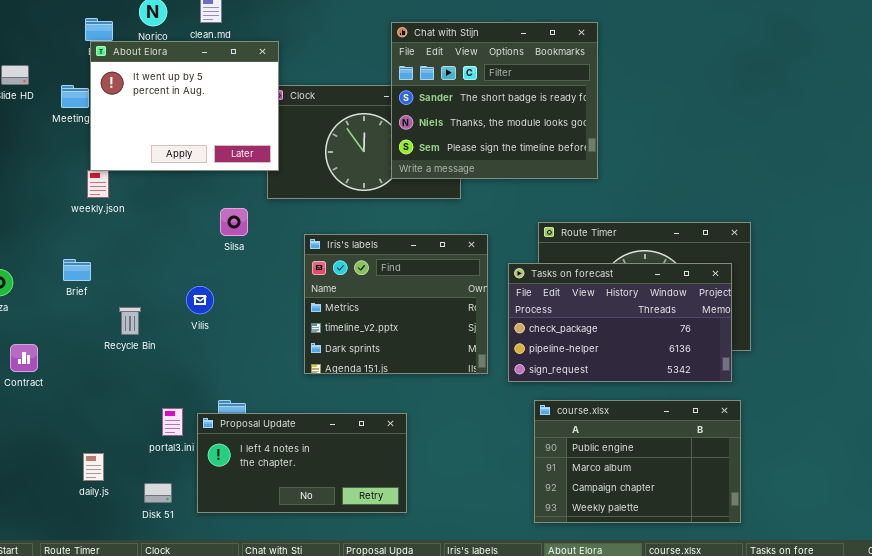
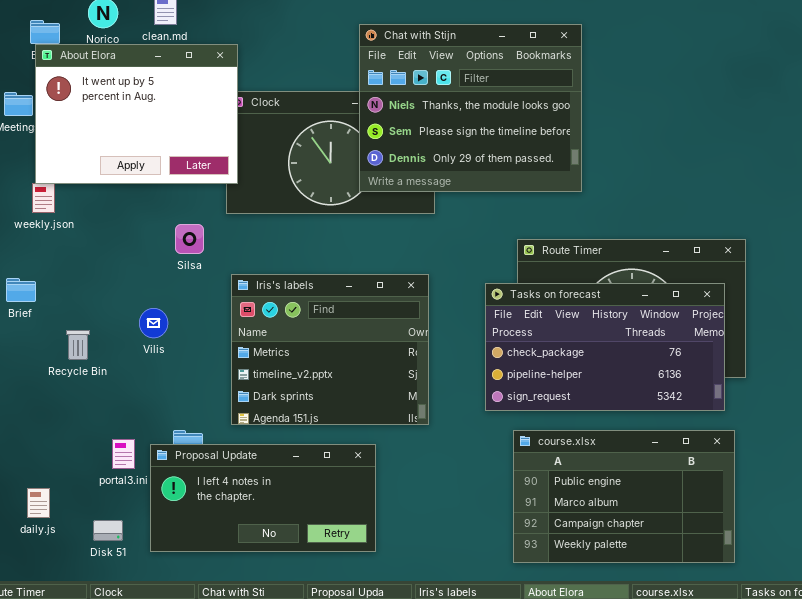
Chat with Stijn: [391,22,598,179] -> [359,24,582,192], scrolled down 1 row
Iris's labels: [304,234,488,374] -> [231,274,429,425], moved

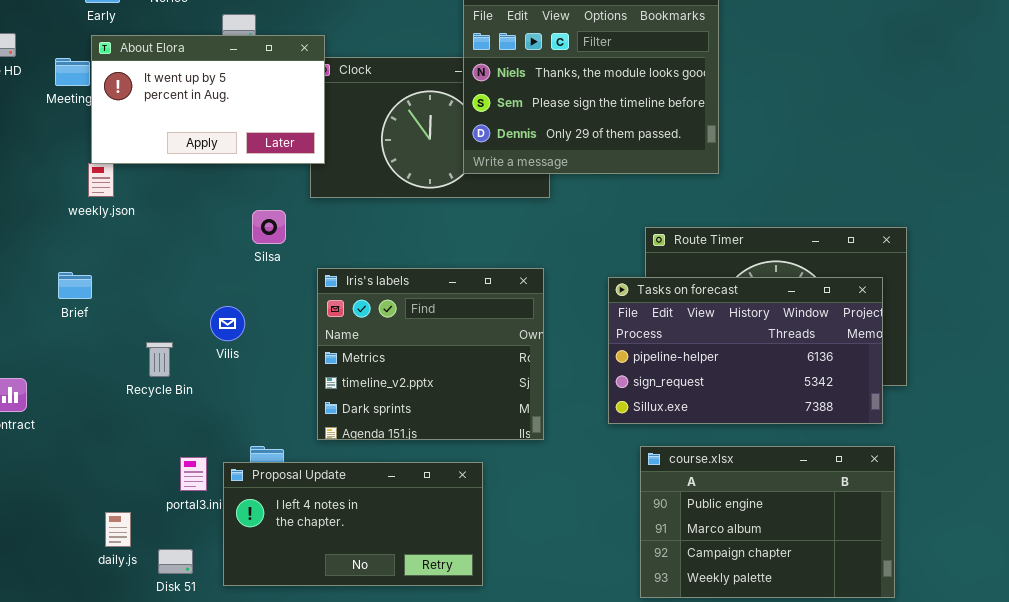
About Elora: [35,44,238,184] -> [91,35,325,164], resized
Tasks on forecast: [485,283,725,411] -> [608,277,883,424], scrolled down 1 row
Recycle Bin: [66,330,90,360] -> [146,342,173,377], moved
daily.js: [27,488,50,518] -> [105,512,131,547], moved

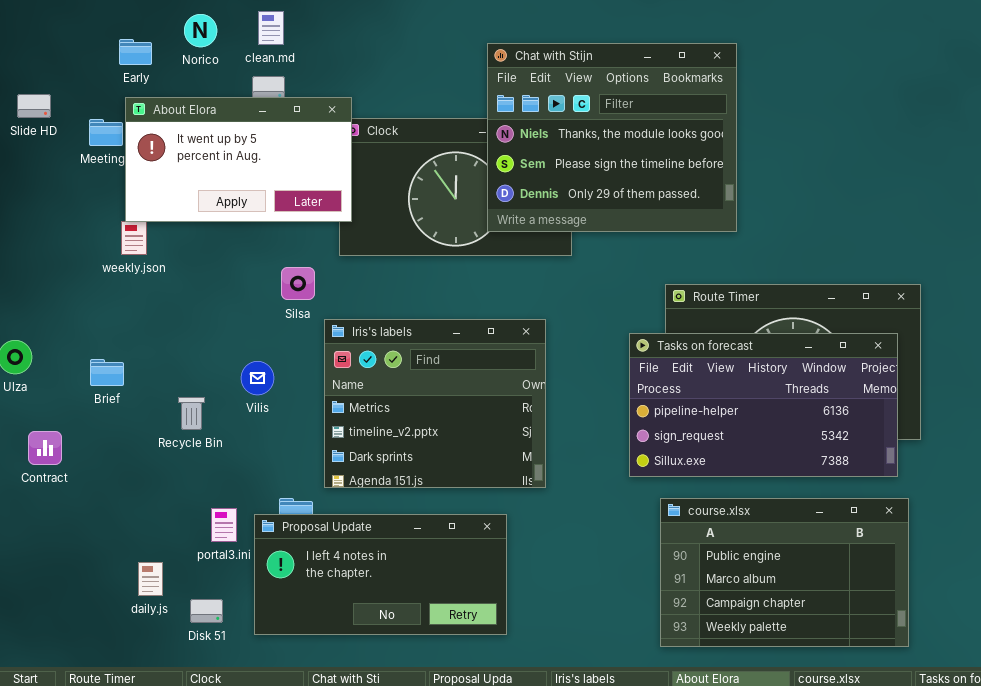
Iris's labels: [317,268,544,440] -> [324,319,546,488], moved
Brief: [58,272,92,299] -> [90,359,124,386], moved

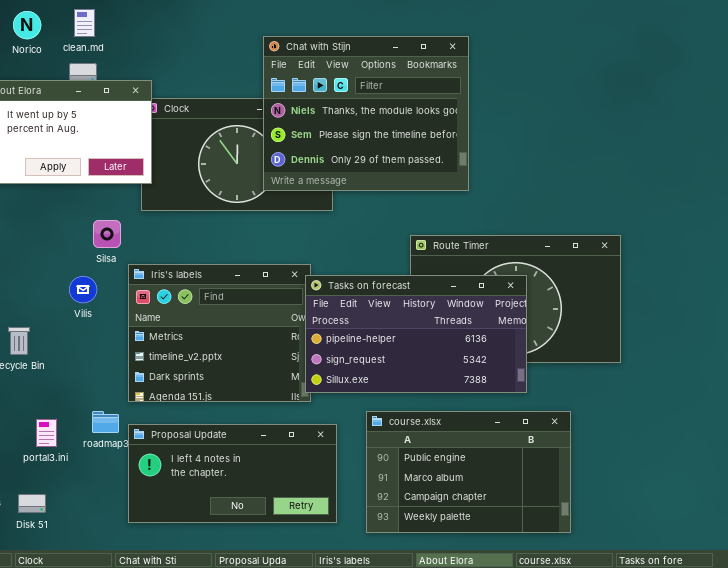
Tasks on forecast: [629,333,898,477] -> [305,275,527,393], moved
Vilis: [241,361,274,395] -> [69,276,97,303], moved
course.xlsx: [660,498,909,647] -> [366,411,571,533], moved
Proposal Update: [254,514,507,635] -> [128,424,337,523], moved

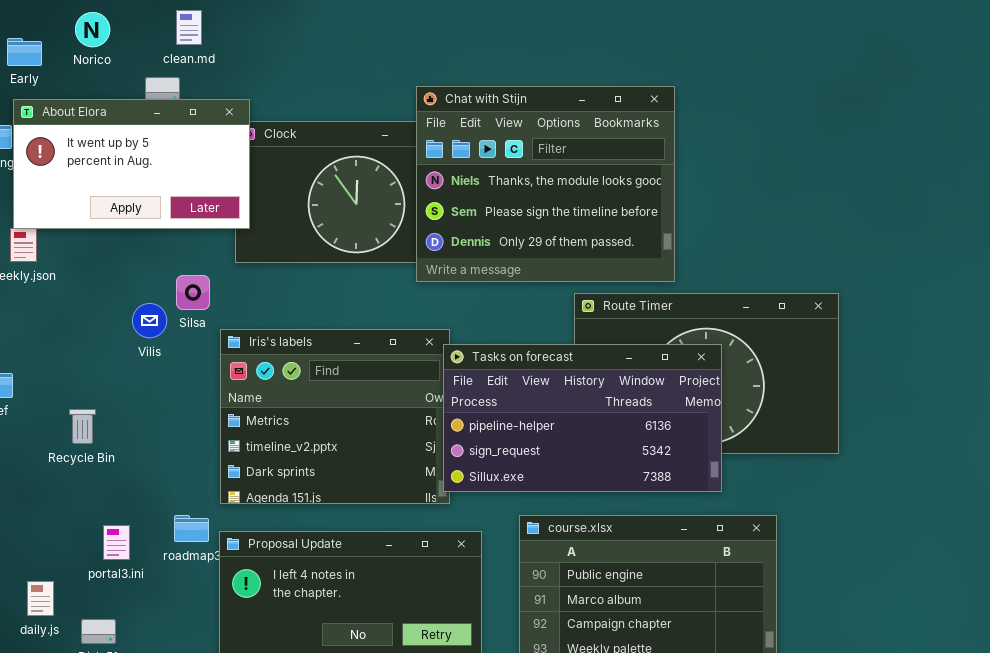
clean.md: [74,9,95,37] -> [176,10,202,45], moved
Chat with Stijn: [263,36,469,191] -> [416,86,675,282], moved
Vilis: [69,276,97,303] -> [132,303,167,338], moved

